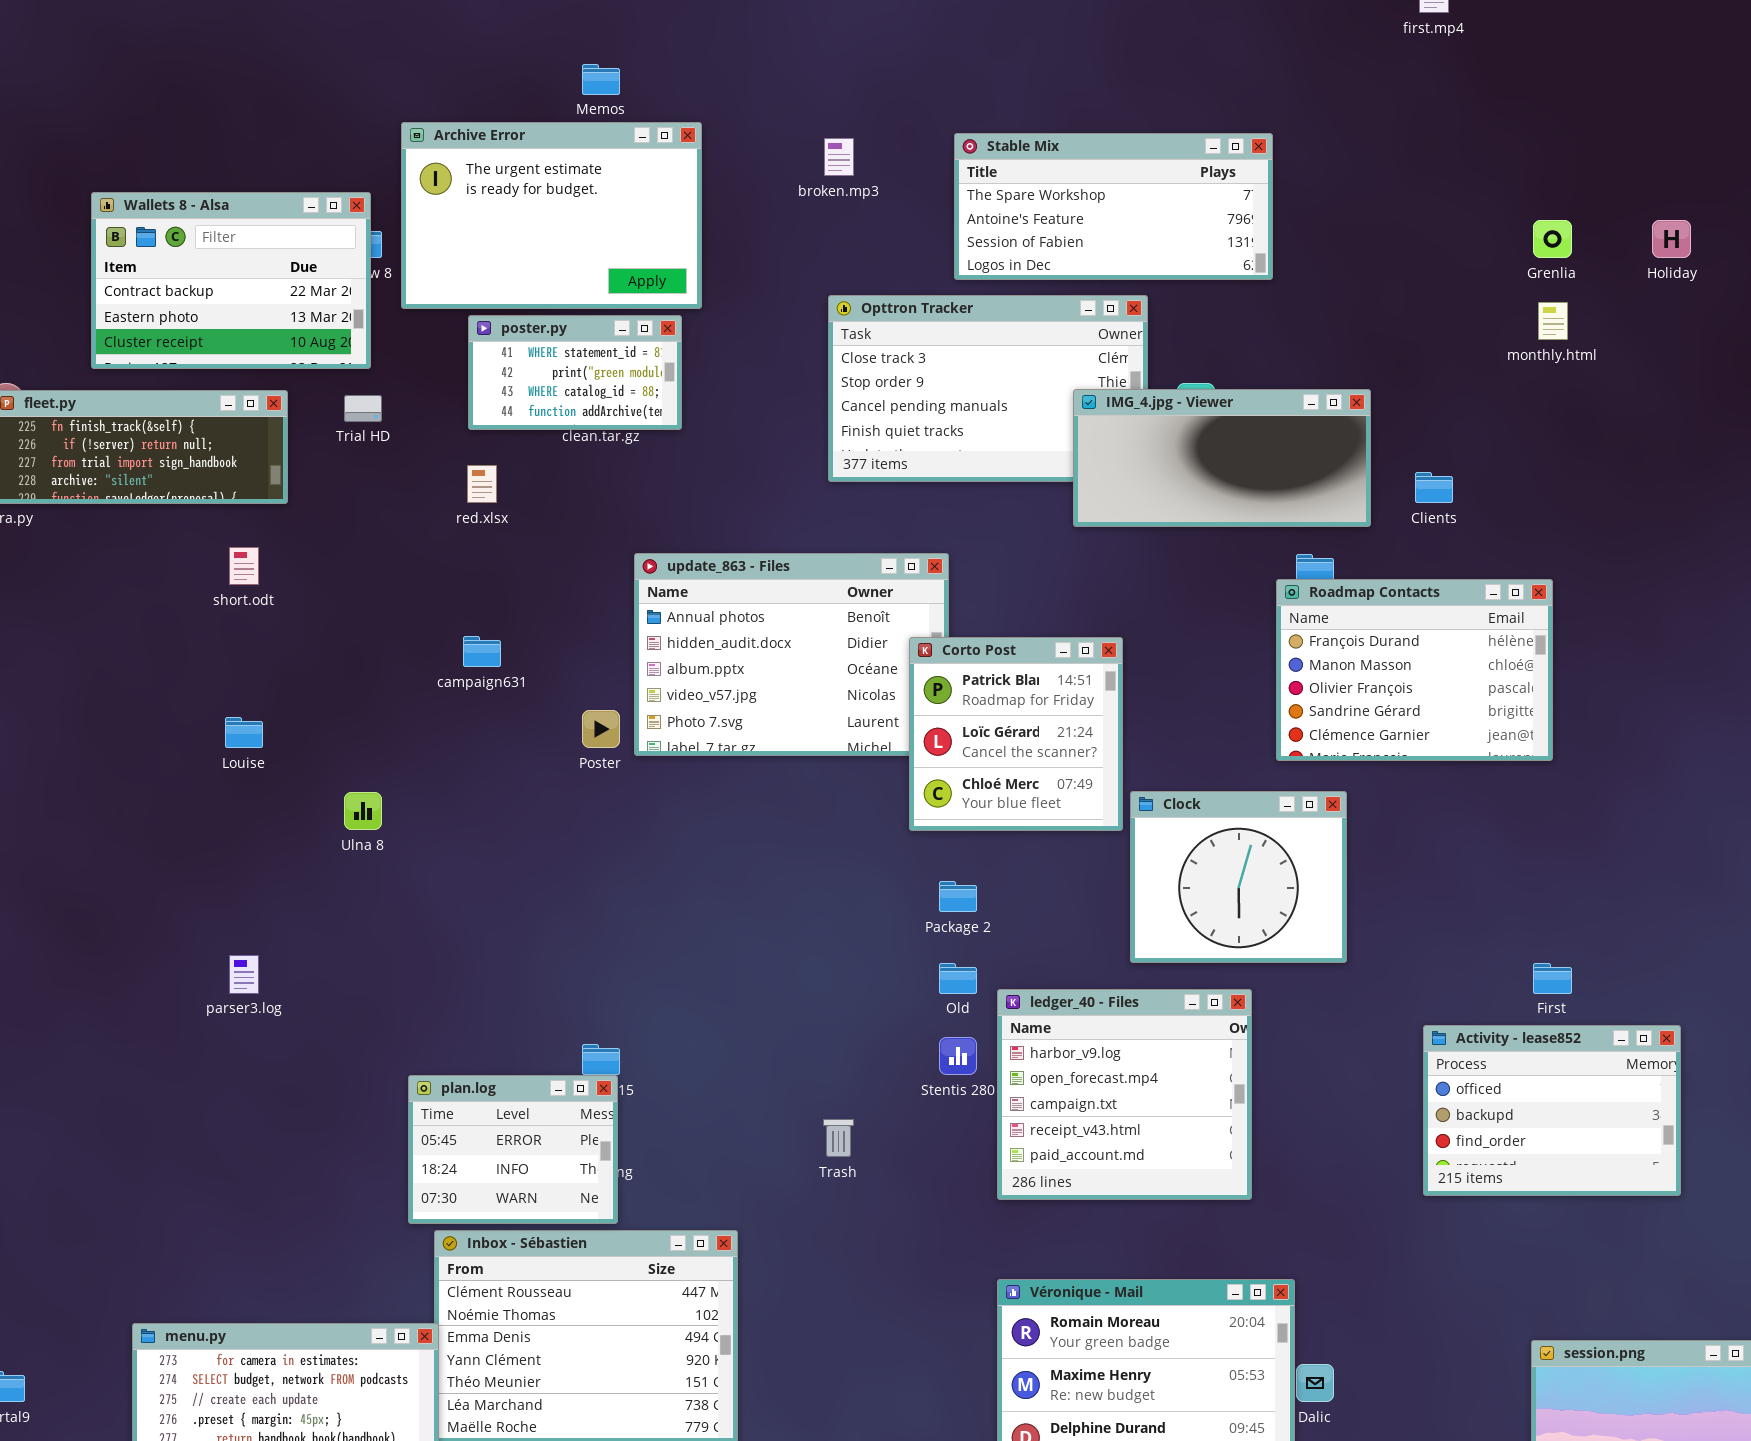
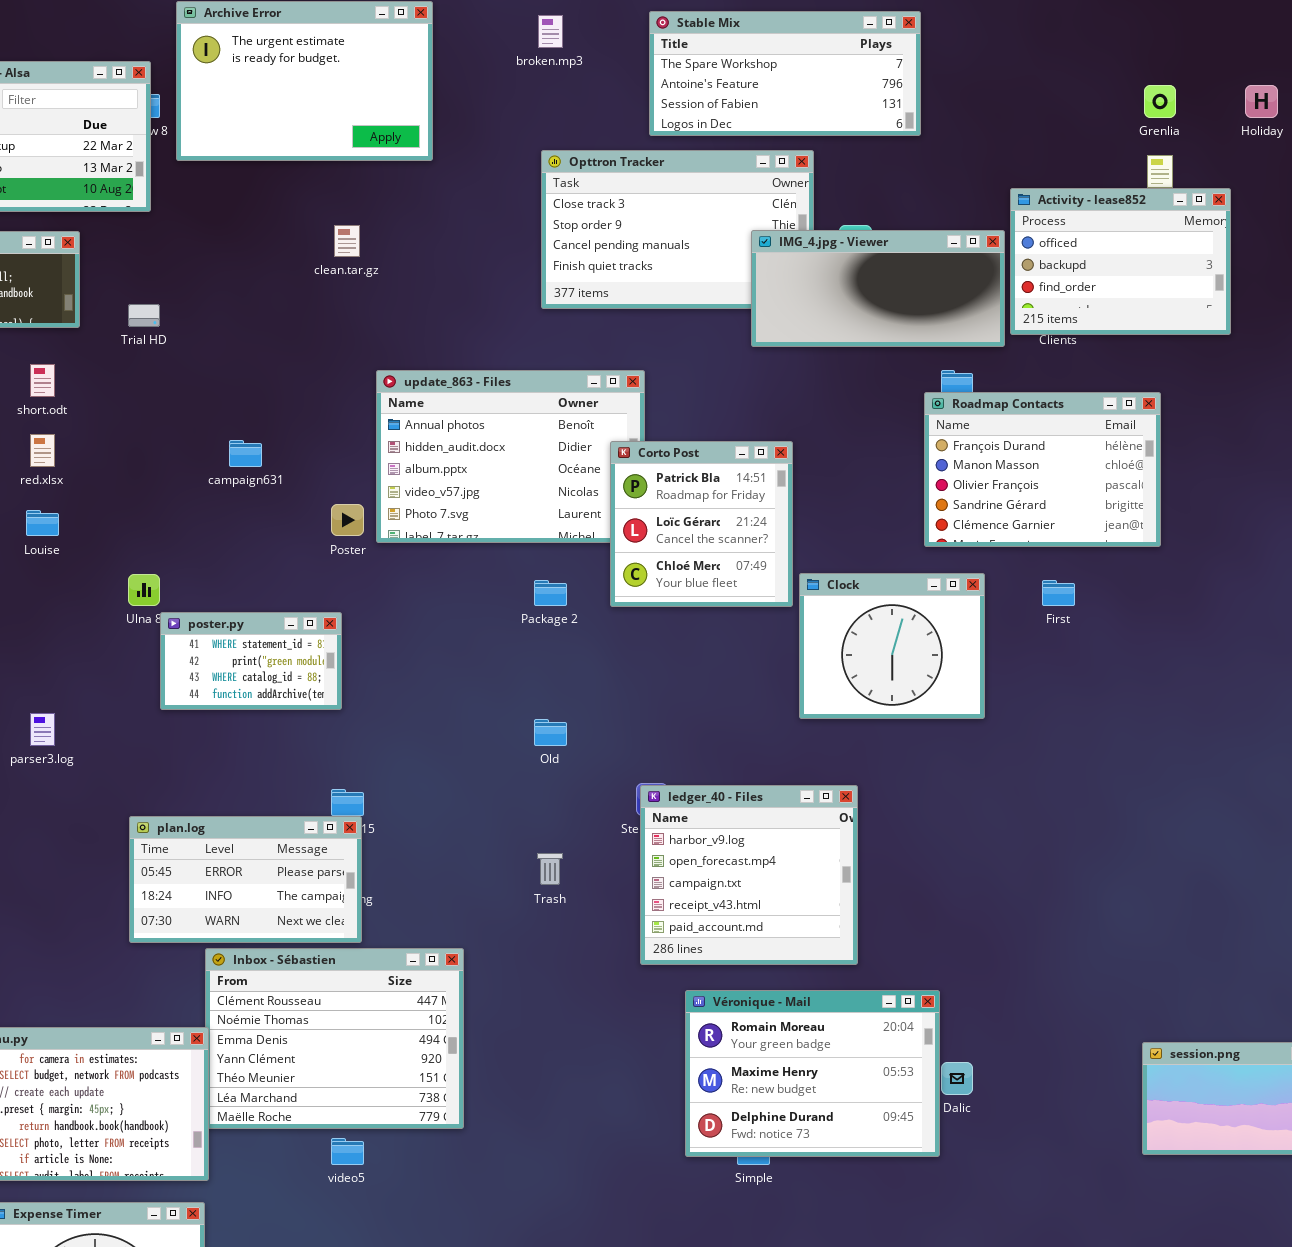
poster.py: [468,315,682,430] -> [160,612,342,710], moved
Trial HD: [344,395,382,422] -> [128,304,160,327], moved
red.xlsx: [467,465,497,503] -> [30,434,55,467], moved
Package 2: [939,881,977,912] -> [534,580,567,606], moved
Old: [939,963,977,994] -> [534,719,567,746], moved
First: [1533,963,1572,994] -> [1042,580,1075,606], moved
ledger_40 - Files: [997,989,1252,1200] -> [640,785,858,965], moved
Activity - lease852: [1423,1025,1681,1196] -> [1010,188,1231,335], moved
plan.log: [408,1075,618,1224] -> [129,816,362,943], resized

